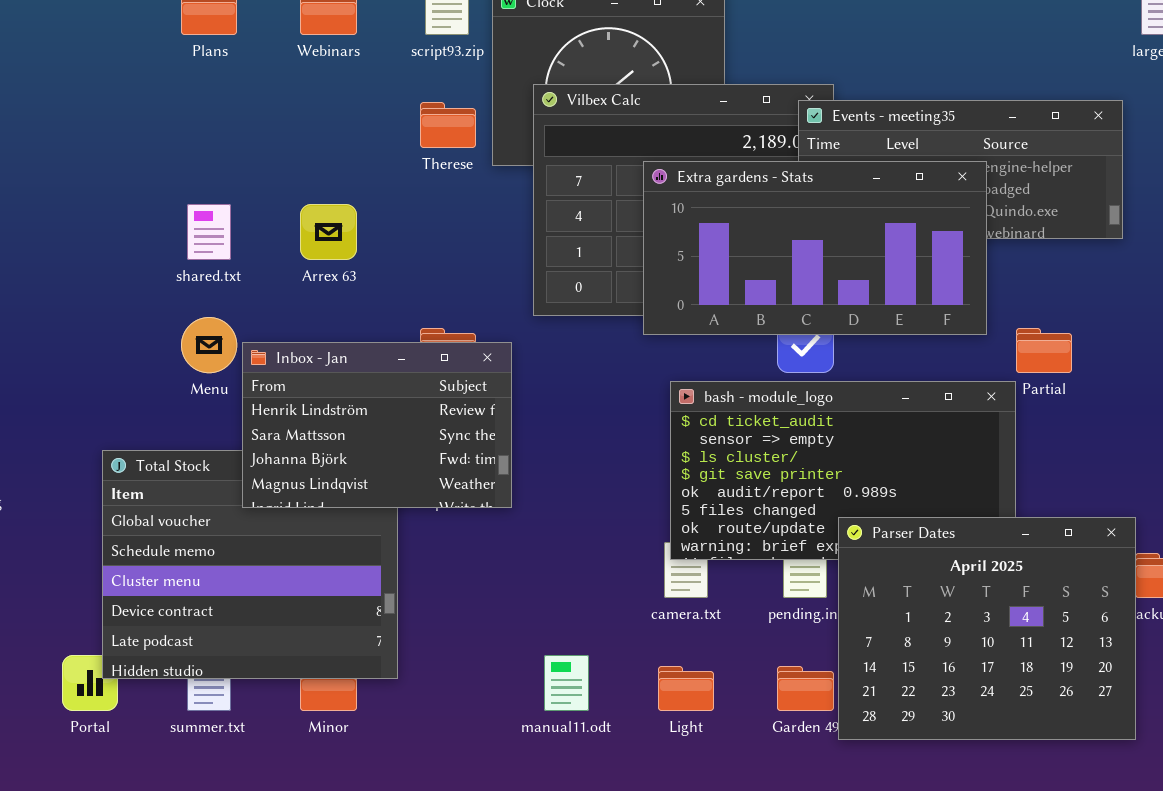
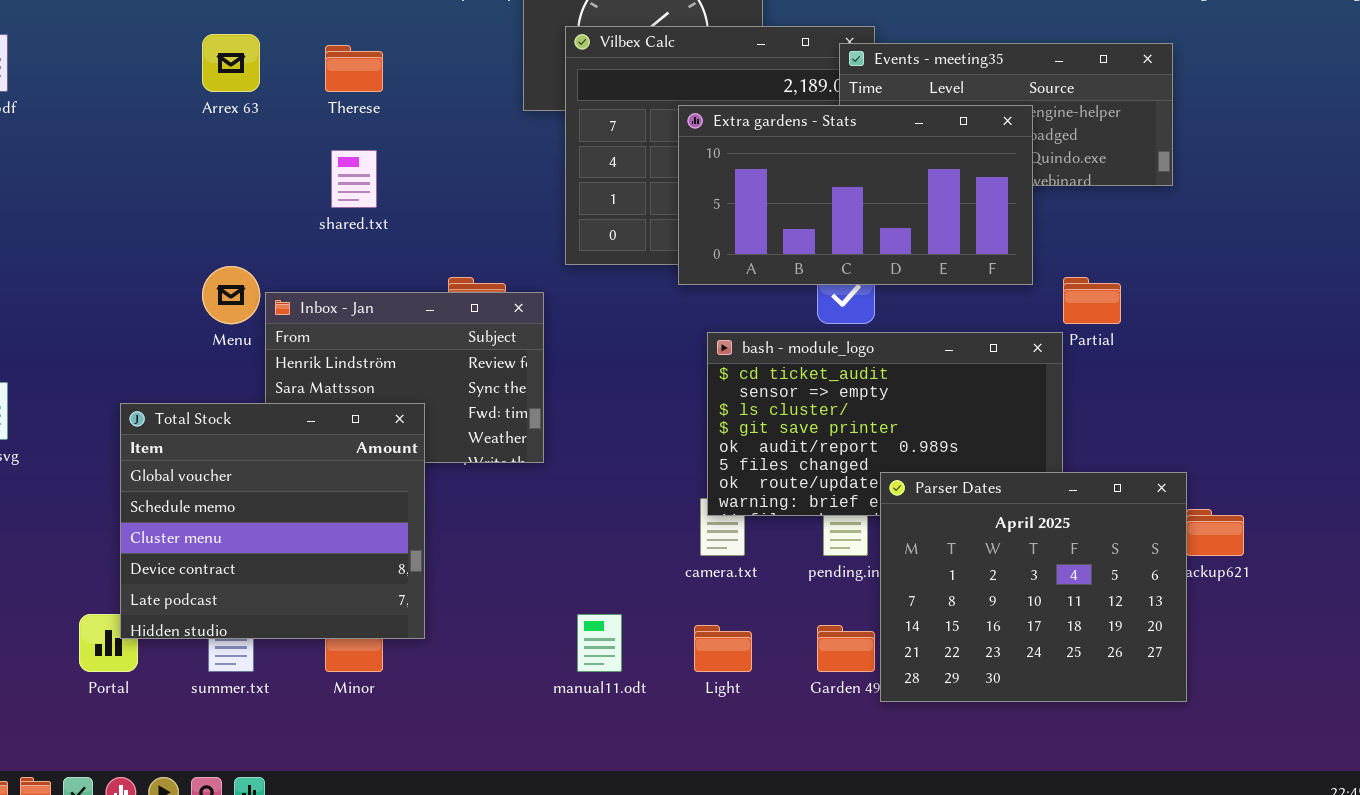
Therese: [420,102,476,148] -> [325,45,383,92], moved
shared.txt: [187,204,231,260] -> [331,150,377,208], moved
Arrex 63: [300,204,357,260] -> [202,34,260,92], moved
Total Stock: [102,450,398,679] -> [120,403,425,639], raised

